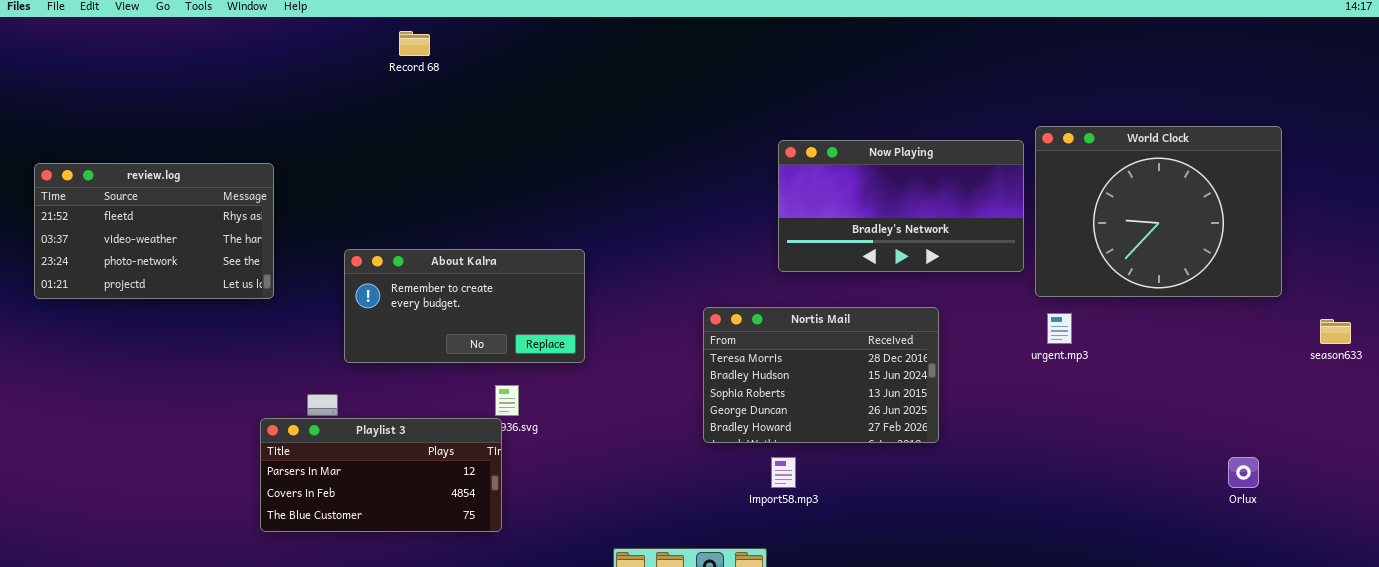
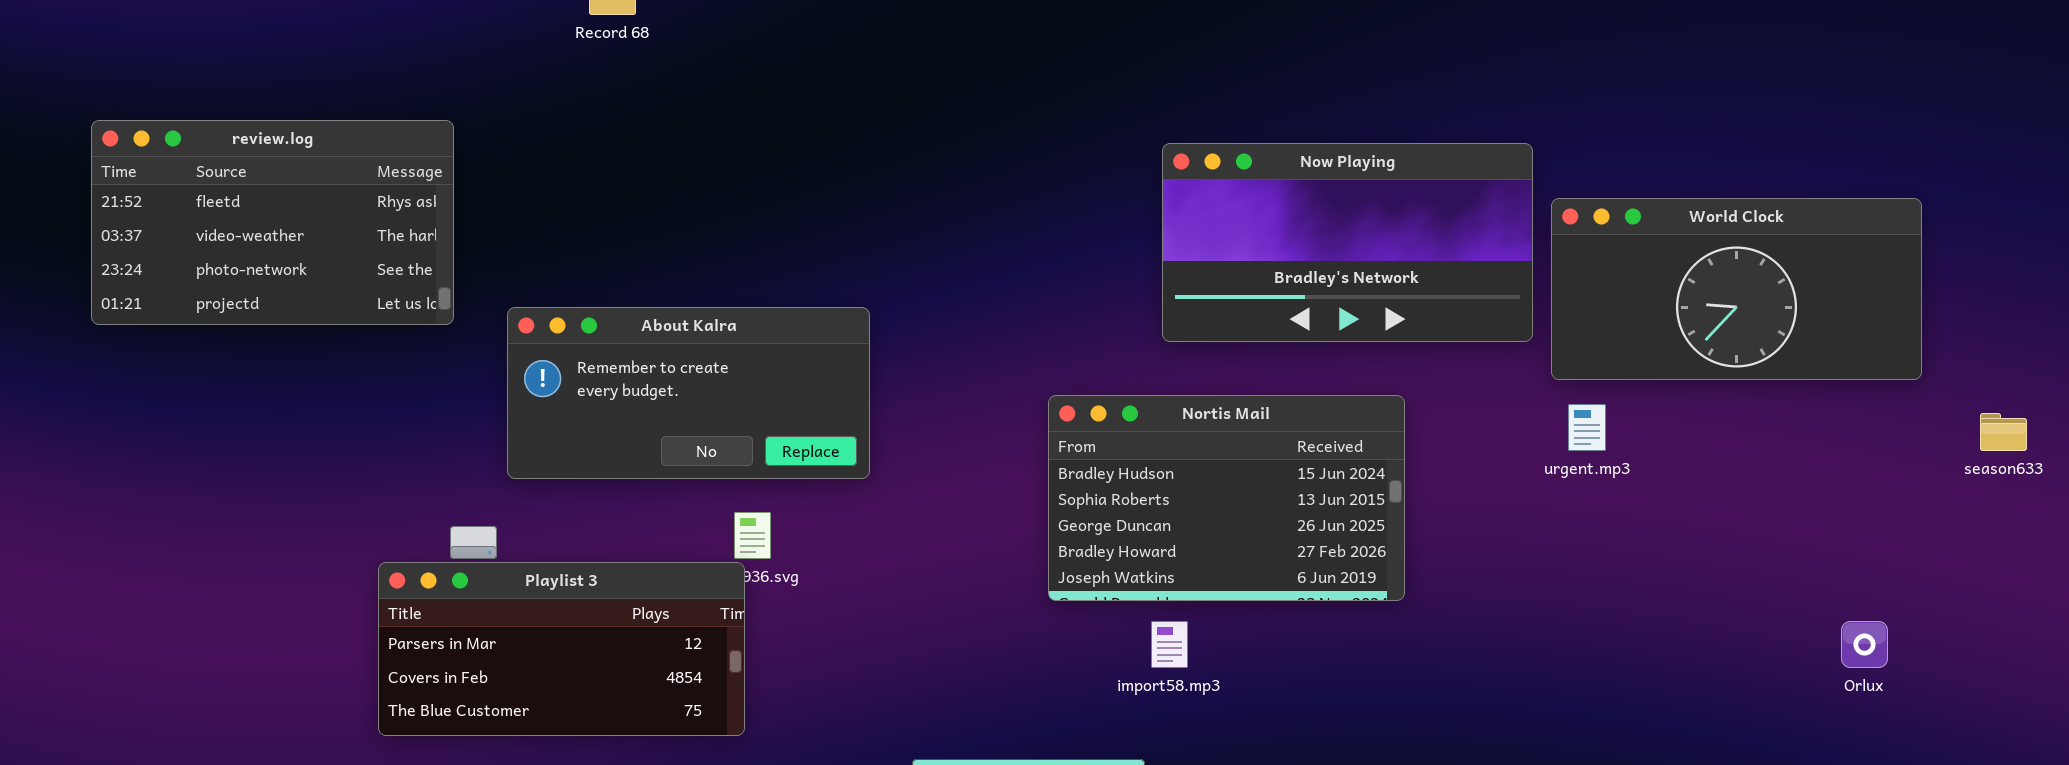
World Clock: [1035,126,1282,297] -> [1551,198,1922,380], resized
review.log: [34,163,274,299] -> [91,120,454,325], moved
Nortis Mail: [703,307,939,443] -> [1048,395,1405,601], scrolled down 1 row

